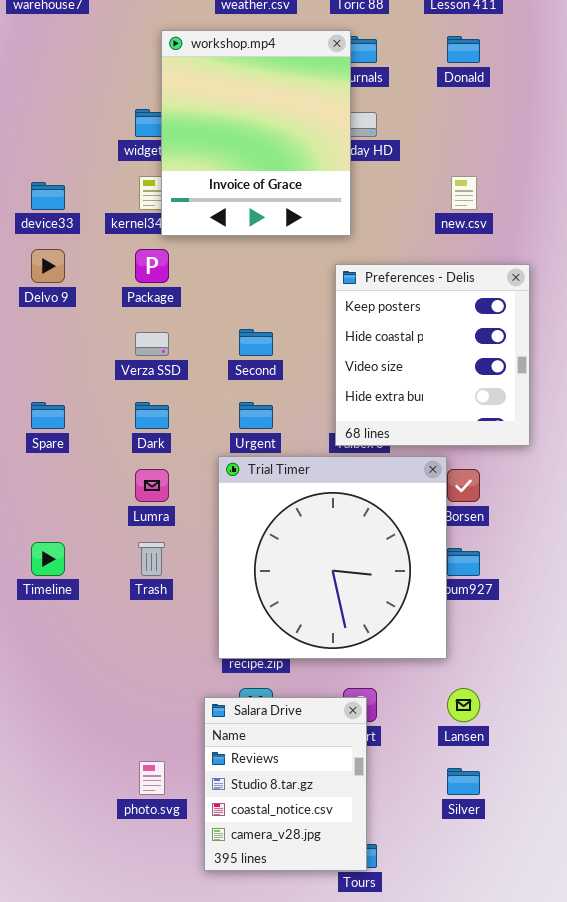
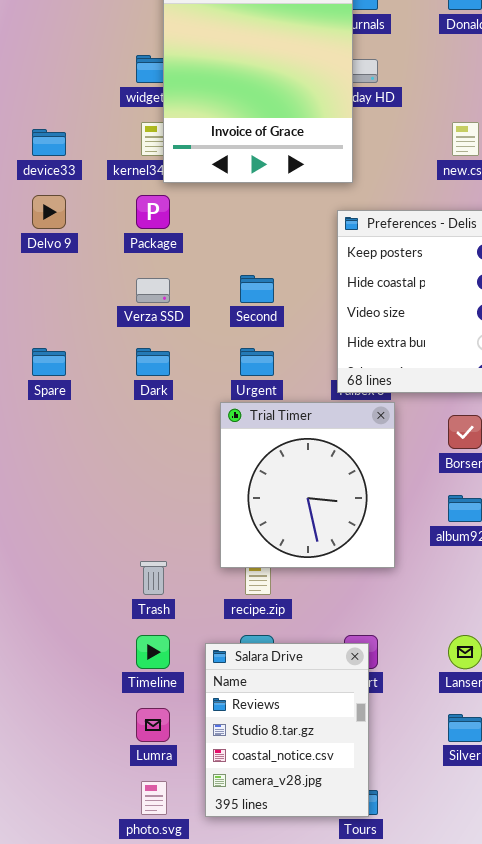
Trial Timer: [218,456,447,659] -> [220,402,395,568], resized
Lumra: [135,469,169,502] -> [136,708,170,742], moved
Timeline: [31,542,65,576] -> [136,635,170,669], moved
Trash: [138,542,165,576] -> [140,561,167,595], moved
photo.svg: [139,761,165,795] -> [141,781,167,815], moved

